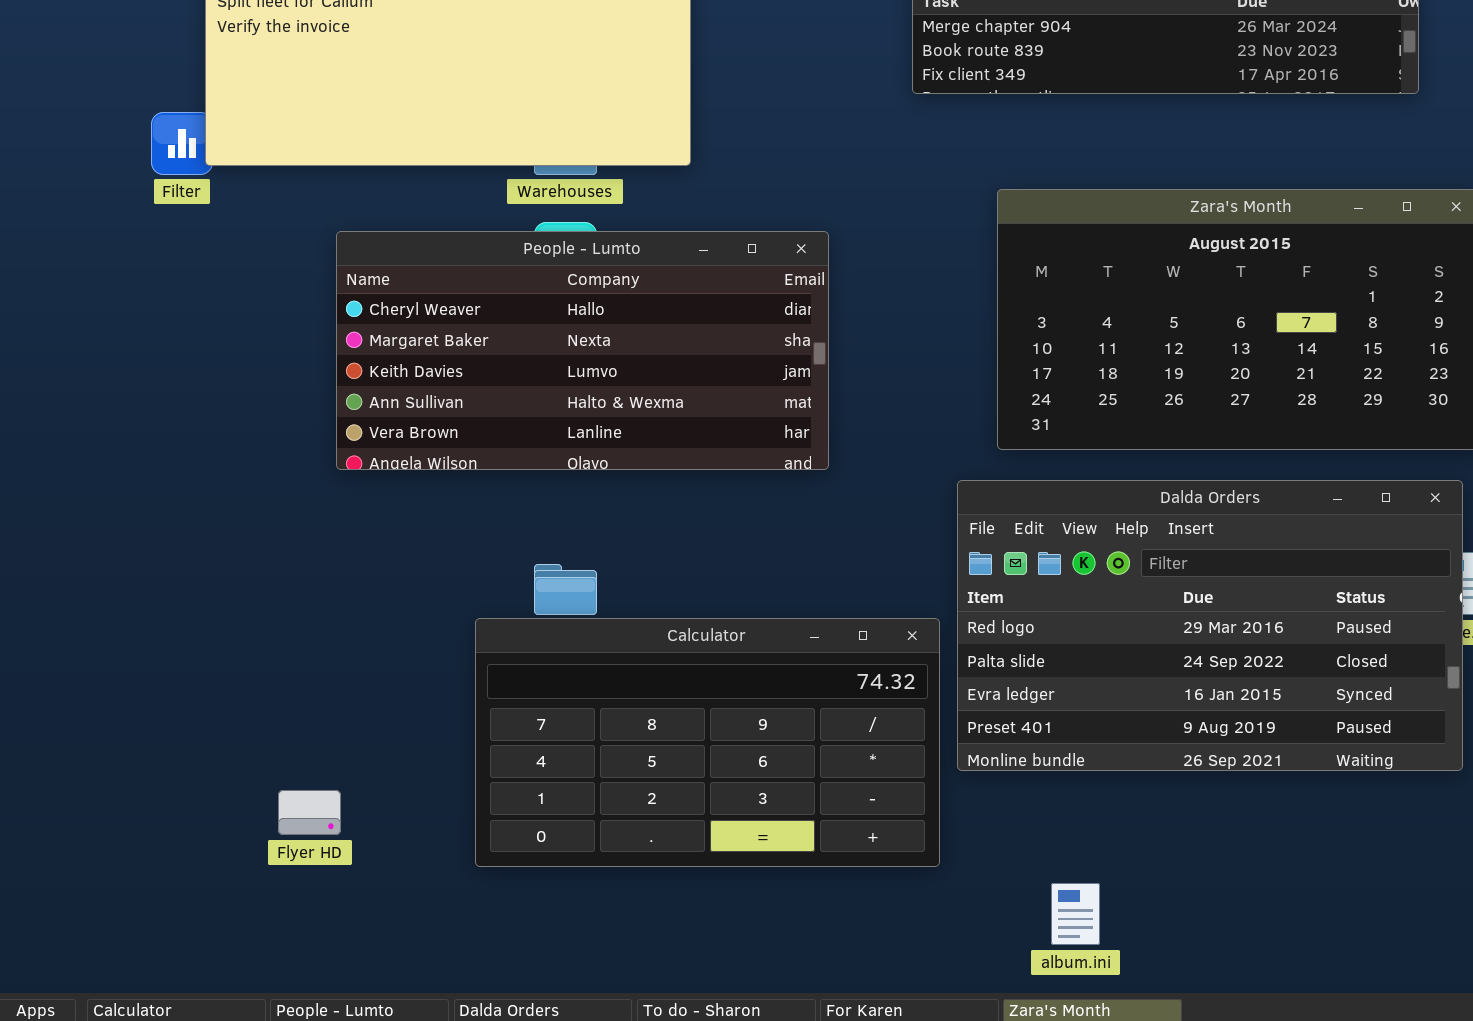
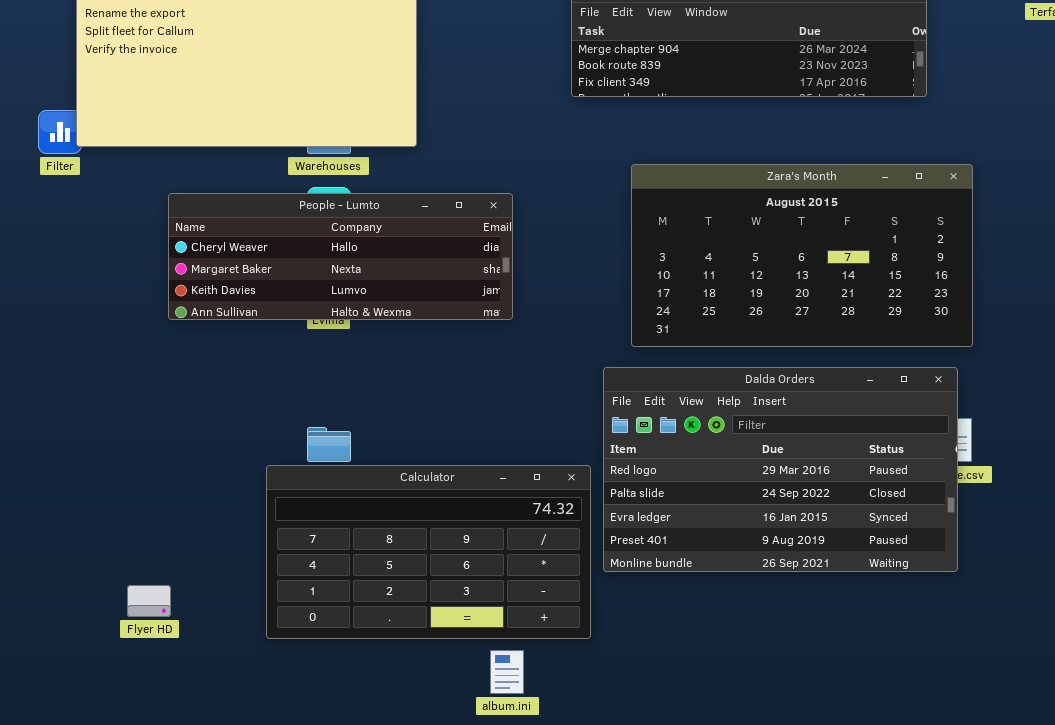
People - Lumto: [336,231,829,470] -> [168,193,513,320], resized
album.ini: [1051,883,1100,945] -> [490,650,524,694], moved

